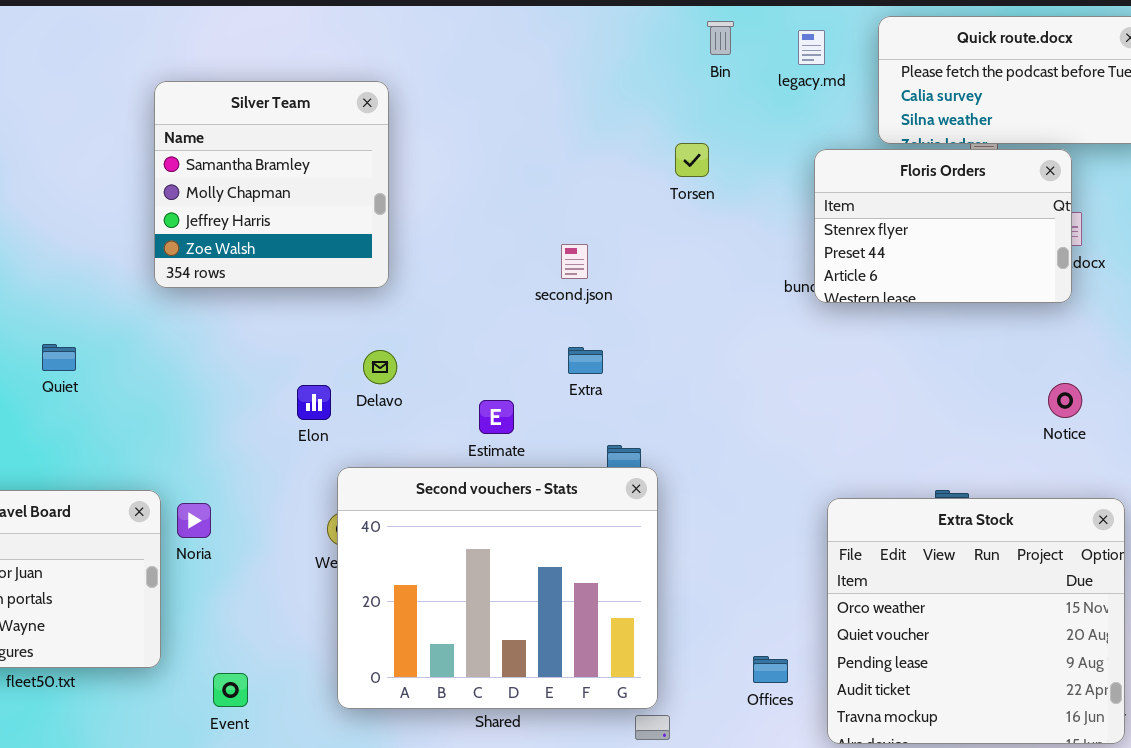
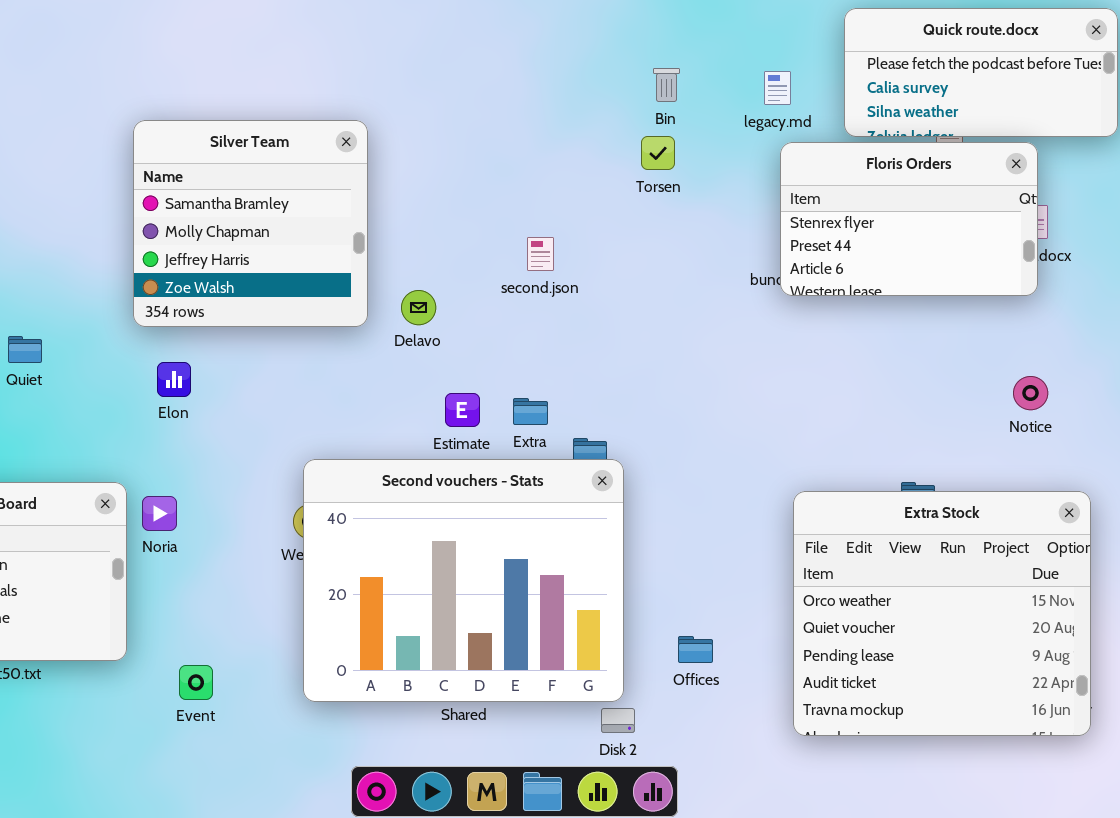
Bin: [707,21,734,55] -> [653,68,680,102], moved
legacy.md: [798,30,825,65] -> [764,71,791,105], moved
Silver Team: [154,81,389,288] -> [133,120,368,327], moved
Extra: [568,347,603,374] -> [513,398,548,425], moved
Delavo: [363,350,397,384] -> [401,290,436,325], moved
Elon: [297,385,331,420] -> [157,362,191,397], moved
Offices: [753,656,788,683] -> [678,636,713,663], moved

